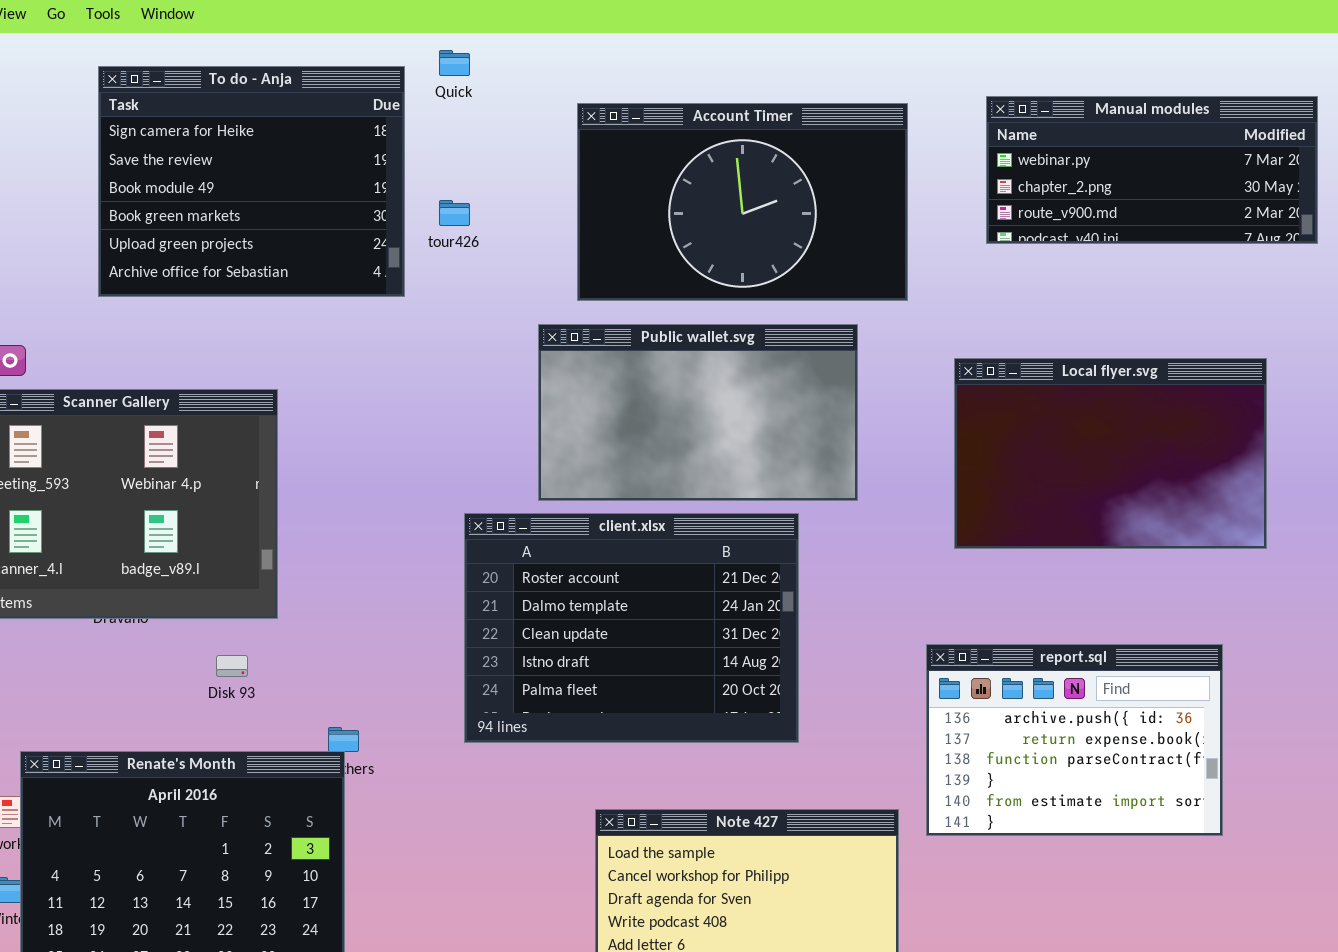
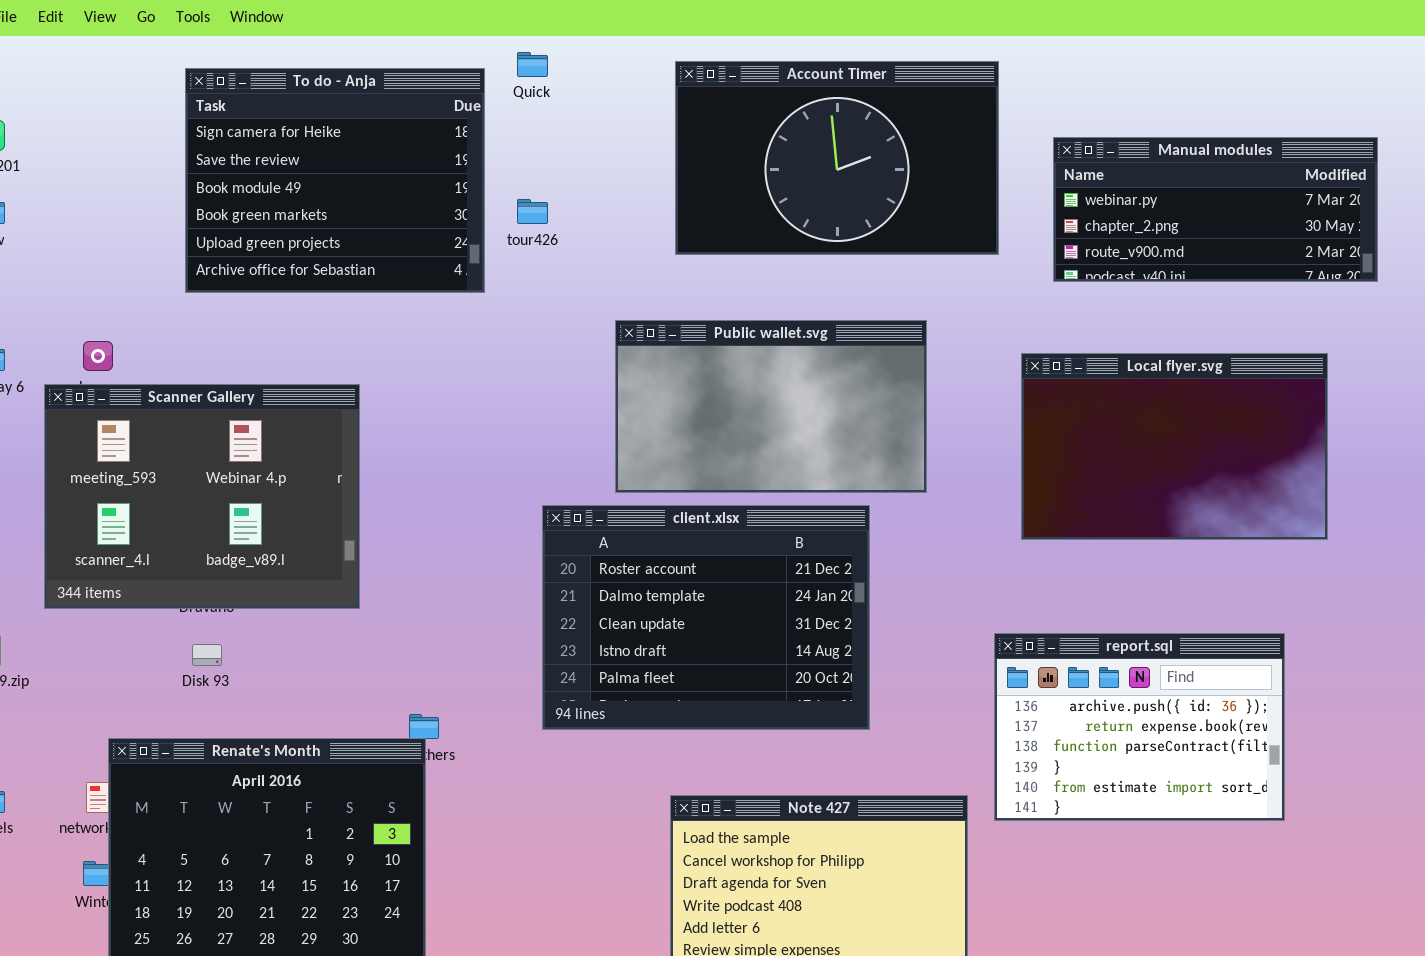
Manual modules: [986,96,1318,244] -> [1053,137,1378,282], moved
Account Timer: [577,103,908,301] -> [675,61,999,255], moved
Disk 93: [216,655,248,677] -> [192,644,222,666], moved

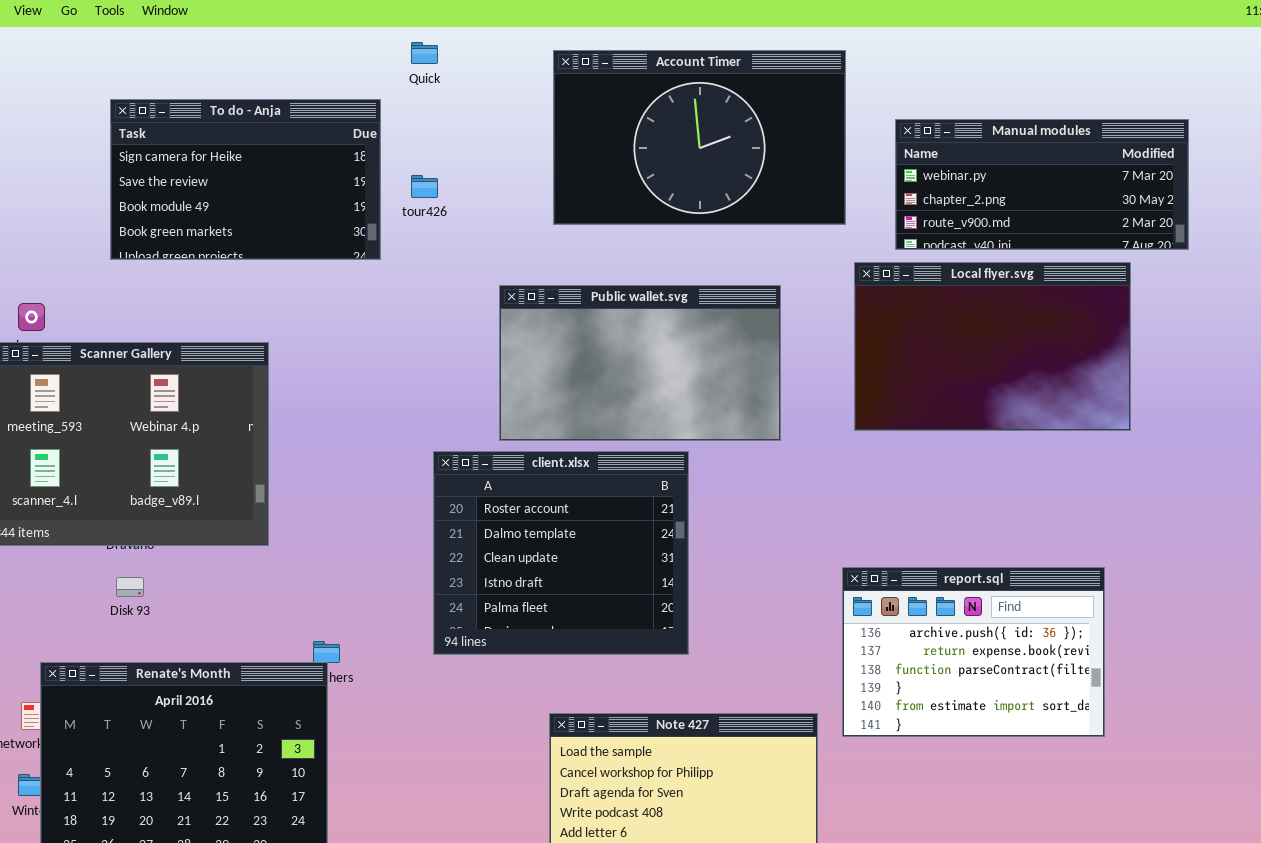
To do - Anja: [185,68,485,293] -> [110,99,381,260], resized
Local flyer.svg: [1021,353,1328,540] -> [854,262,1131,431], moved
client.xlsx: [542,505,870,730] -> [433,451,689,655], resized

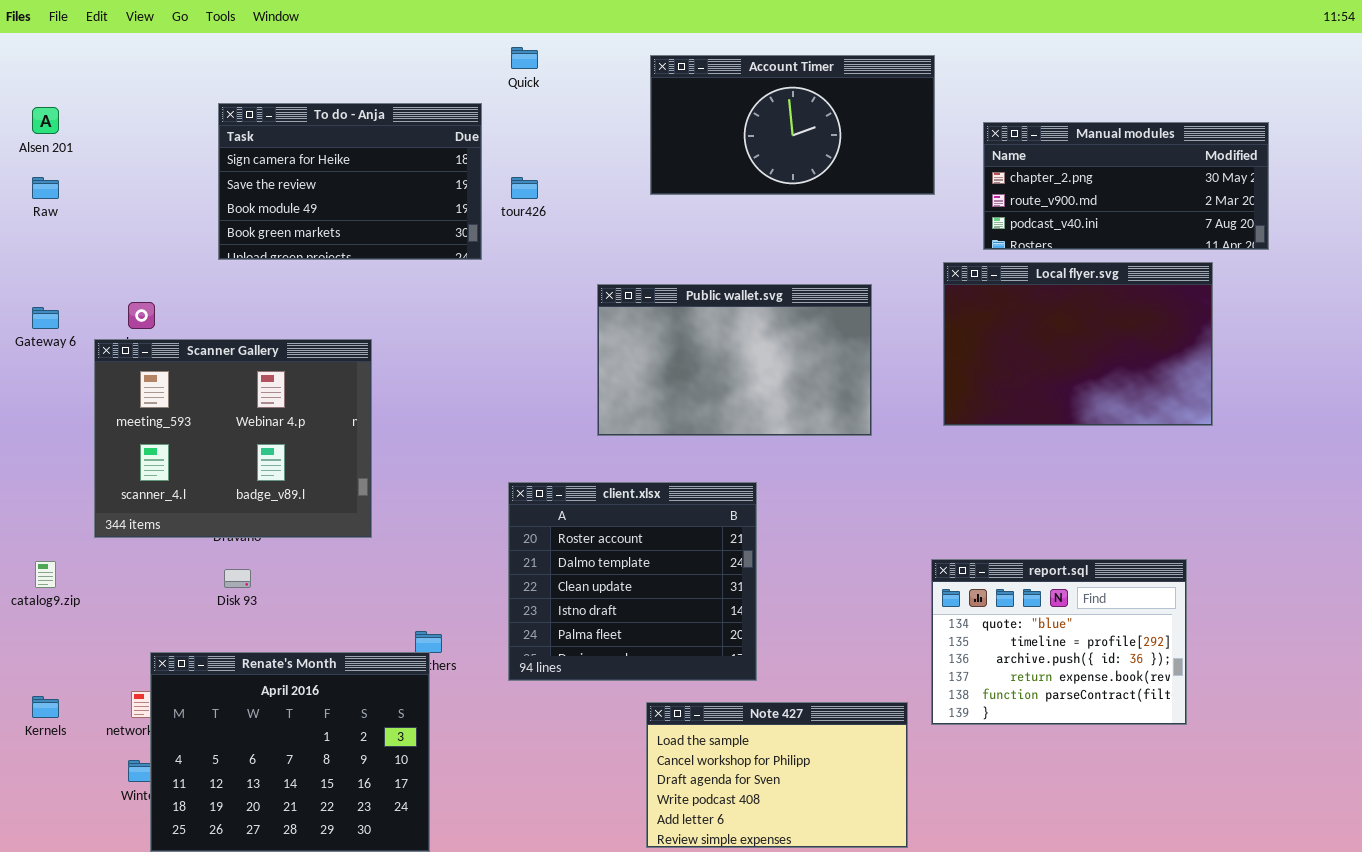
Account Timer: [553,50,846,225] -> [650,55,935,195], resized
Manual modules: [895,119,1189,250] -> [983,122,1269,250], scrolled down 1 row
client.xlsx: [433,451,689,655] -> [508,482,757,681], moved
report.sql: [842,567,1105,737] -> [931,559,1187,725], scrolled up 2 rows

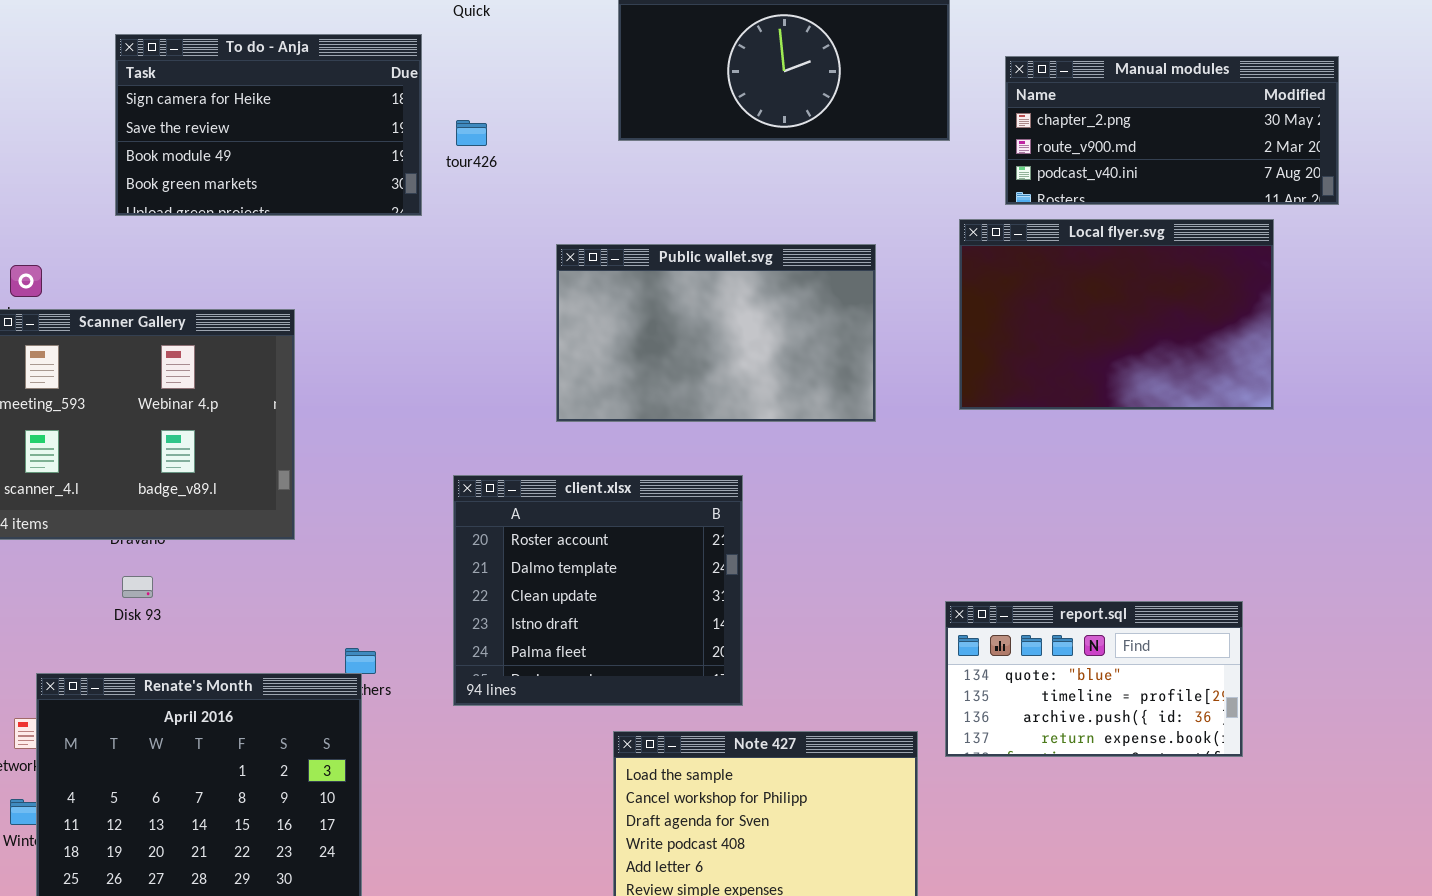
report.sql: [931,559,1187,725] -> [945,601,1243,757], resized

